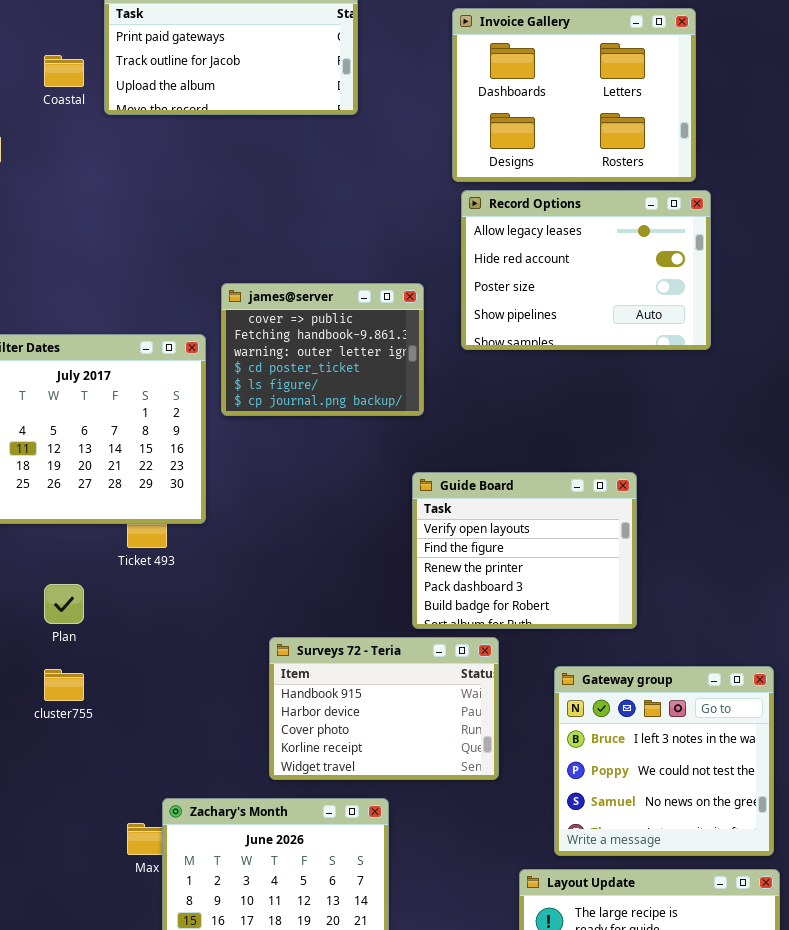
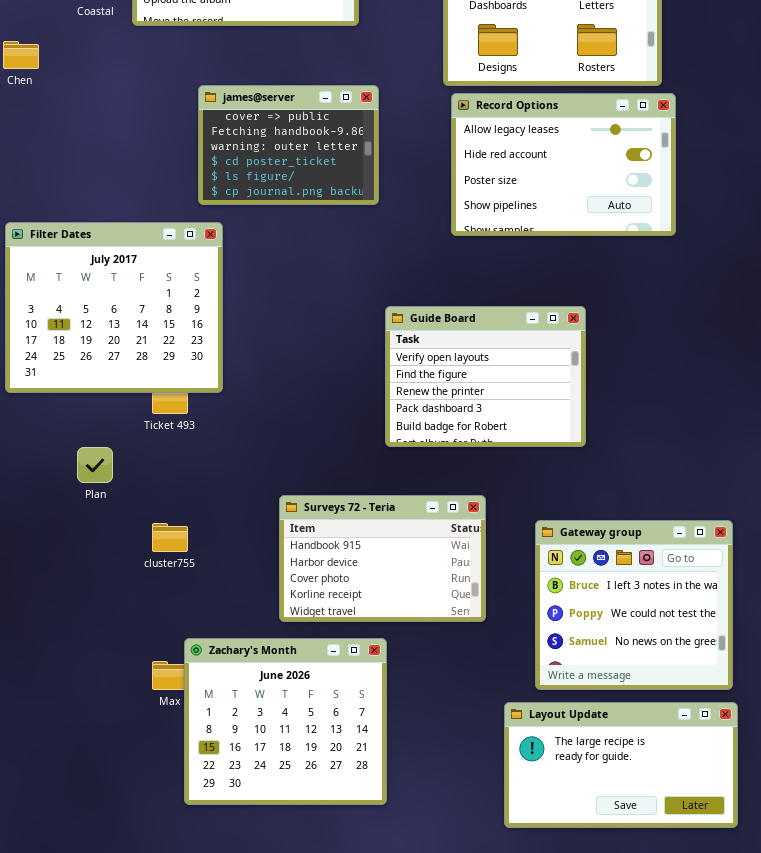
james@server: [221,283,424,416] -> [198,85,379,205], moved
Guide Board: [412,472,637,629] -> [385,306,586,447], moved
cluster755: [44,669,84,701] -> [152,523,188,552], moved

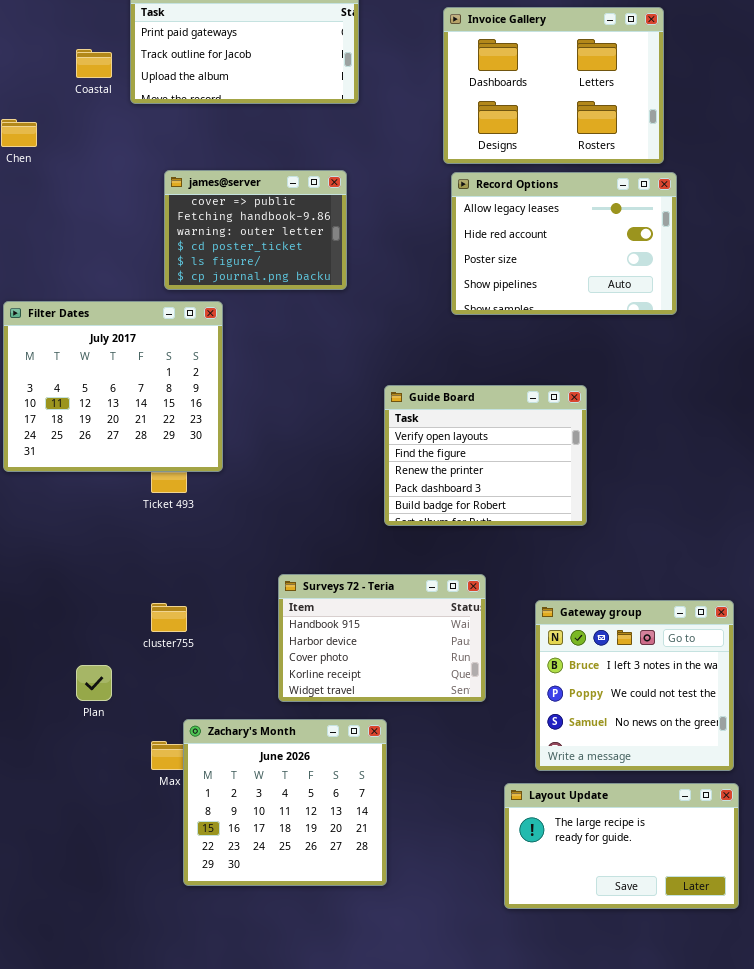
james@server: [198,85,379,205] -> [164,170,347,290], moved
Plan: [77,447,113,483] -> [76,665,112,701], moved

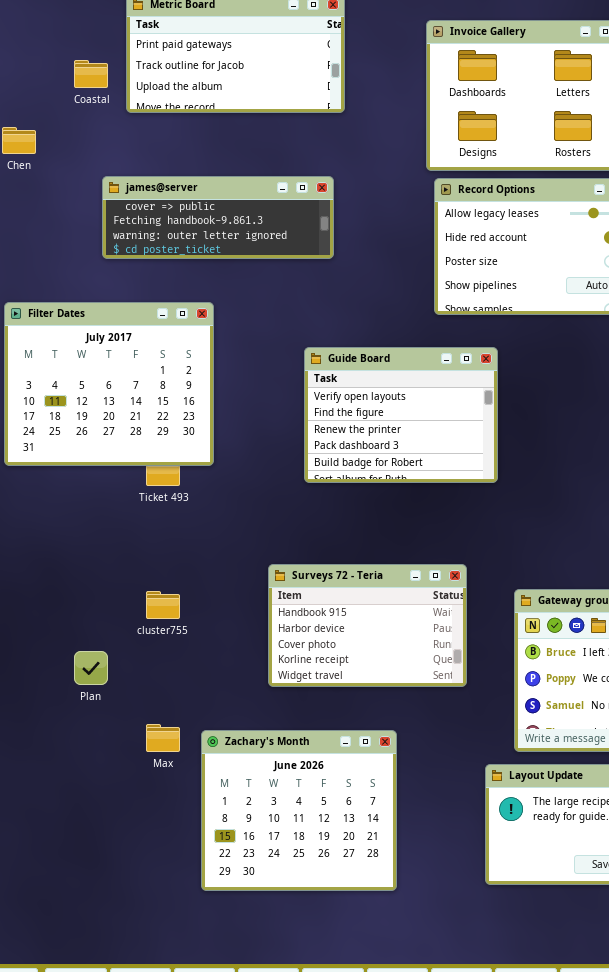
james@server: [164,170,347,290] -> [102,176,334,259], resized
Guide Board: [384,385,587,526] -> [304,347,498,483], moved
Zachary's Month: [183,719,387,886] -> [201,730,397,891], moved

